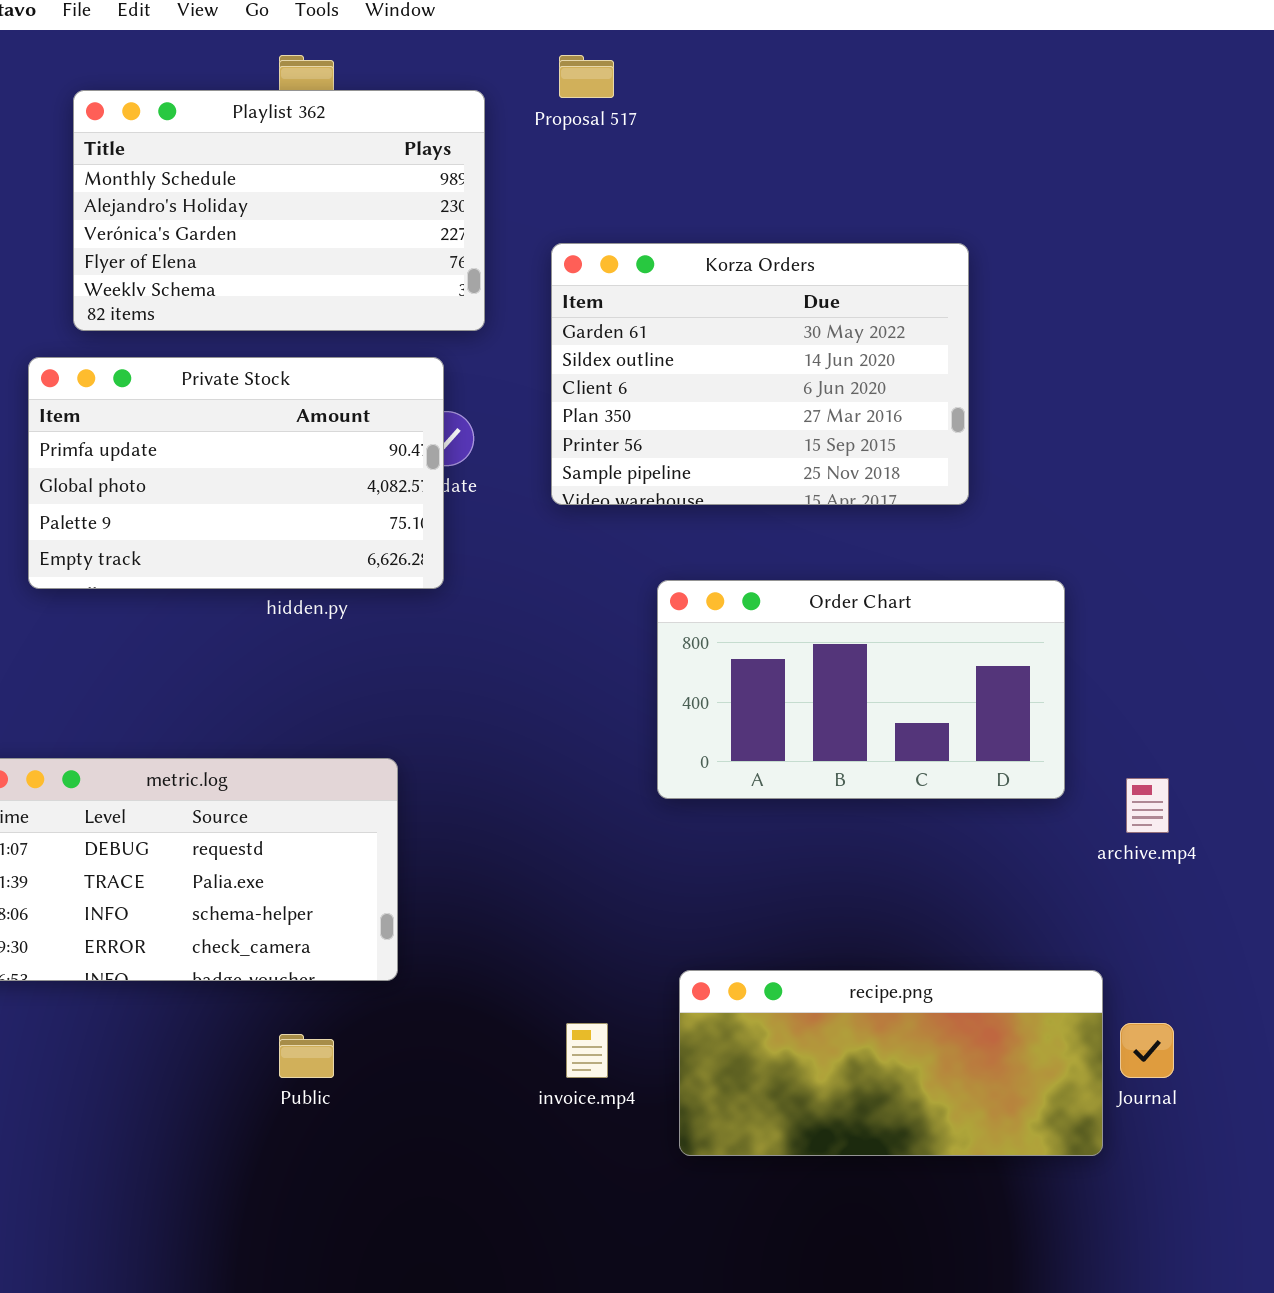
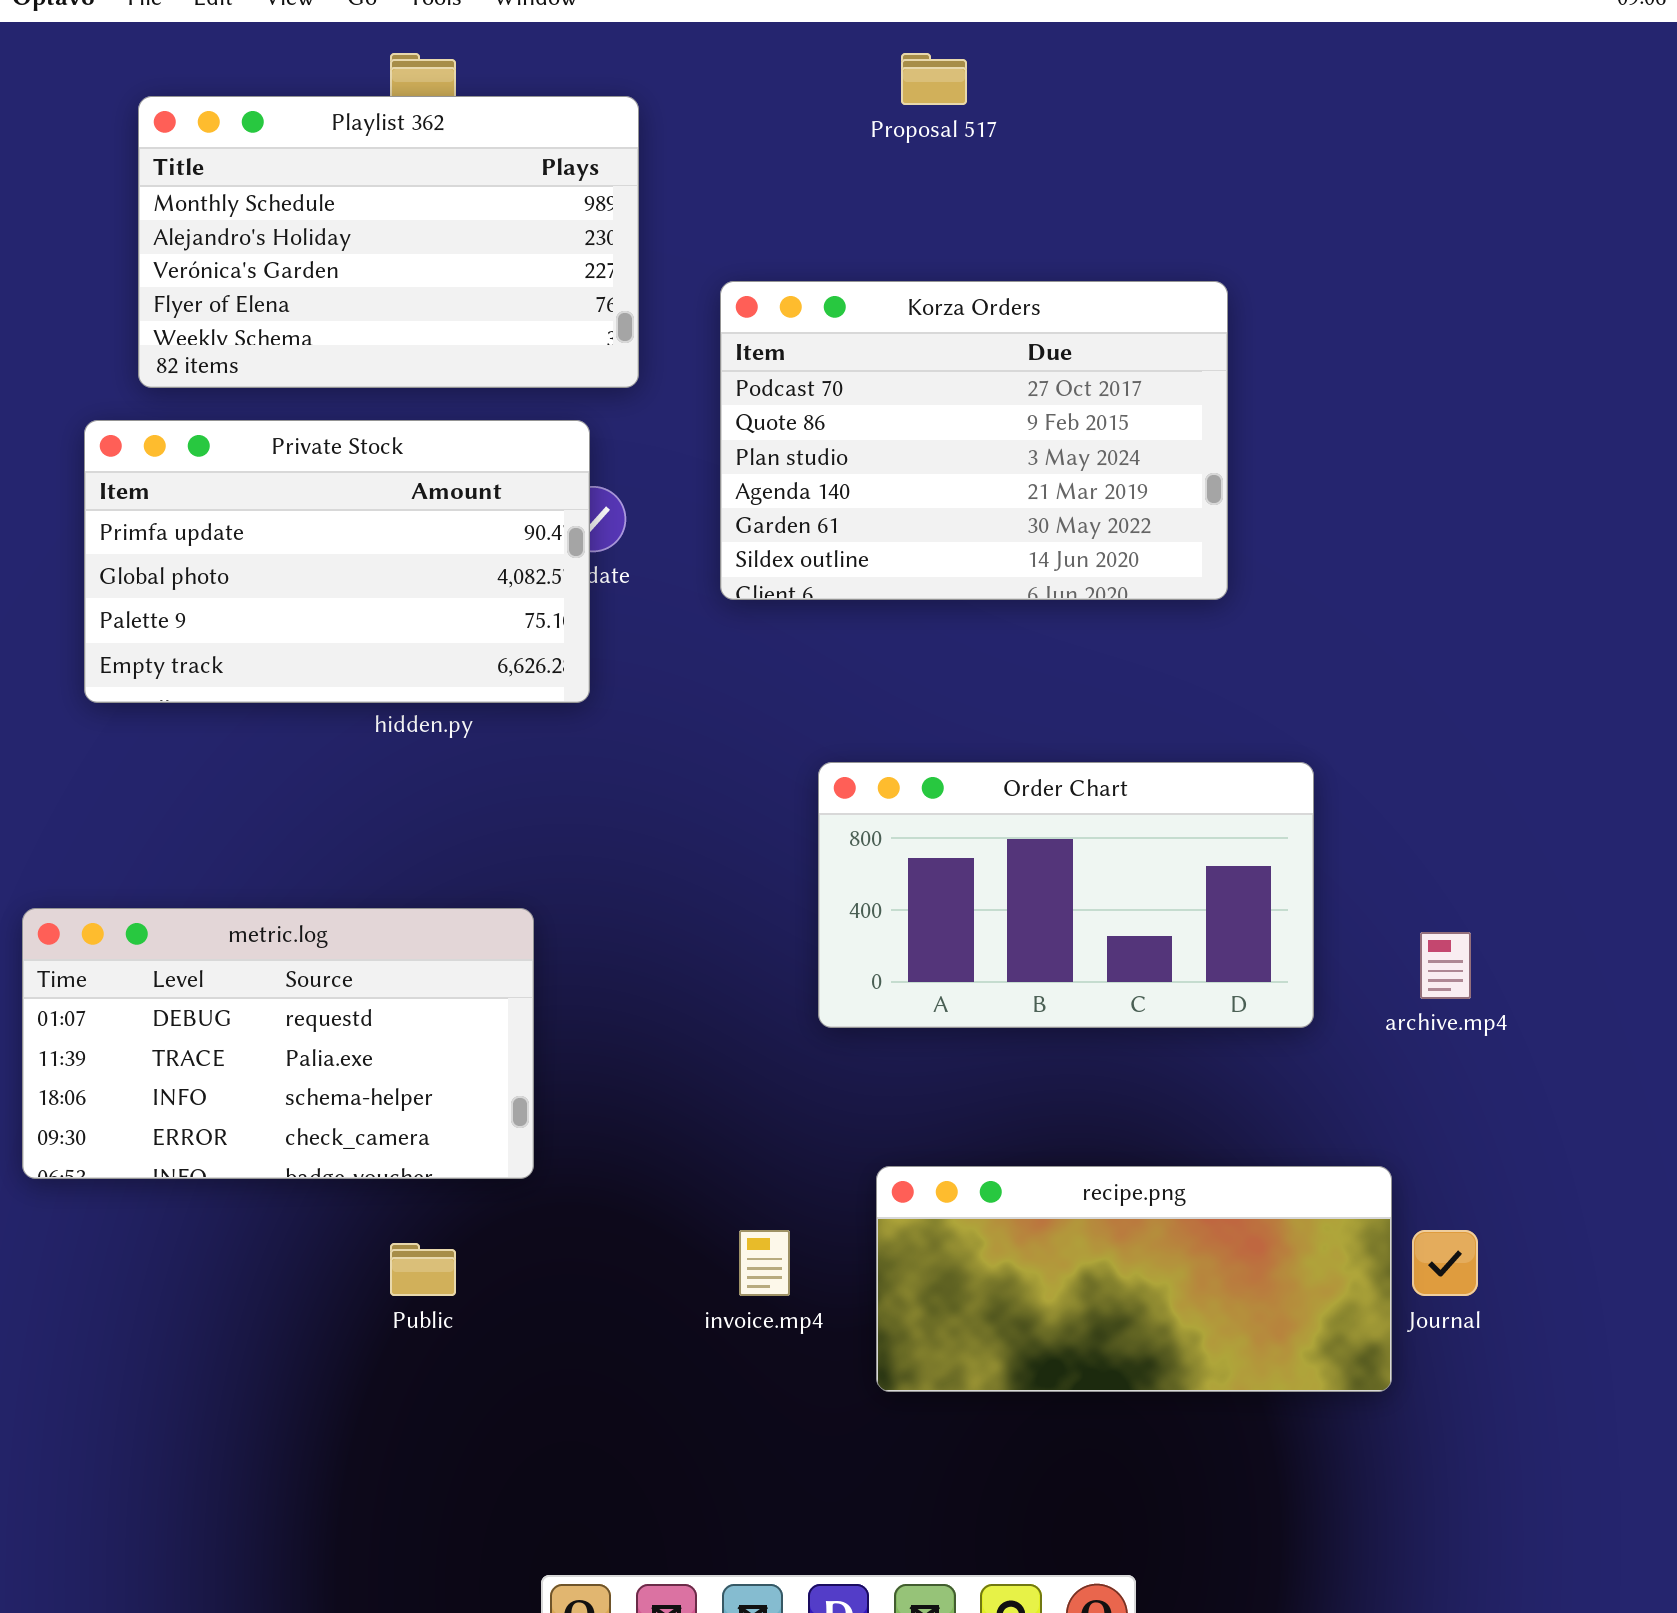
Proposal 517: [559,55,614,98] -> [901,53,967,105], moved
Korza Orders: [551,243,969,505] -> [720,281,1228,600], scrolled up 4 rows
Order Chart: [657,580,1065,799] -> [818,762,1314,1028], moved

